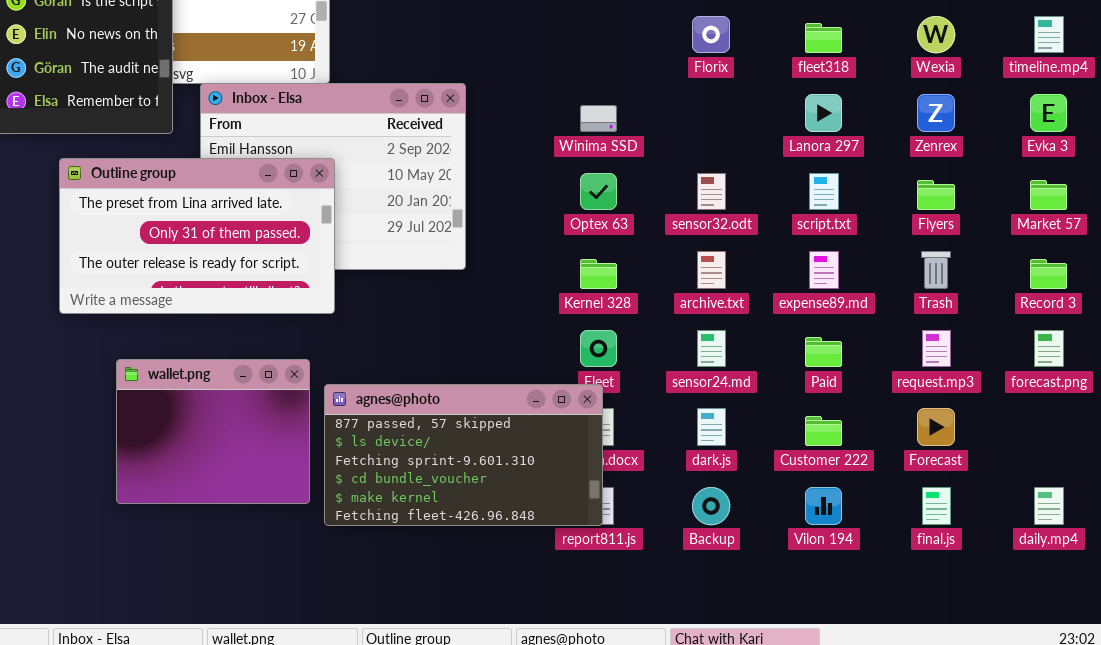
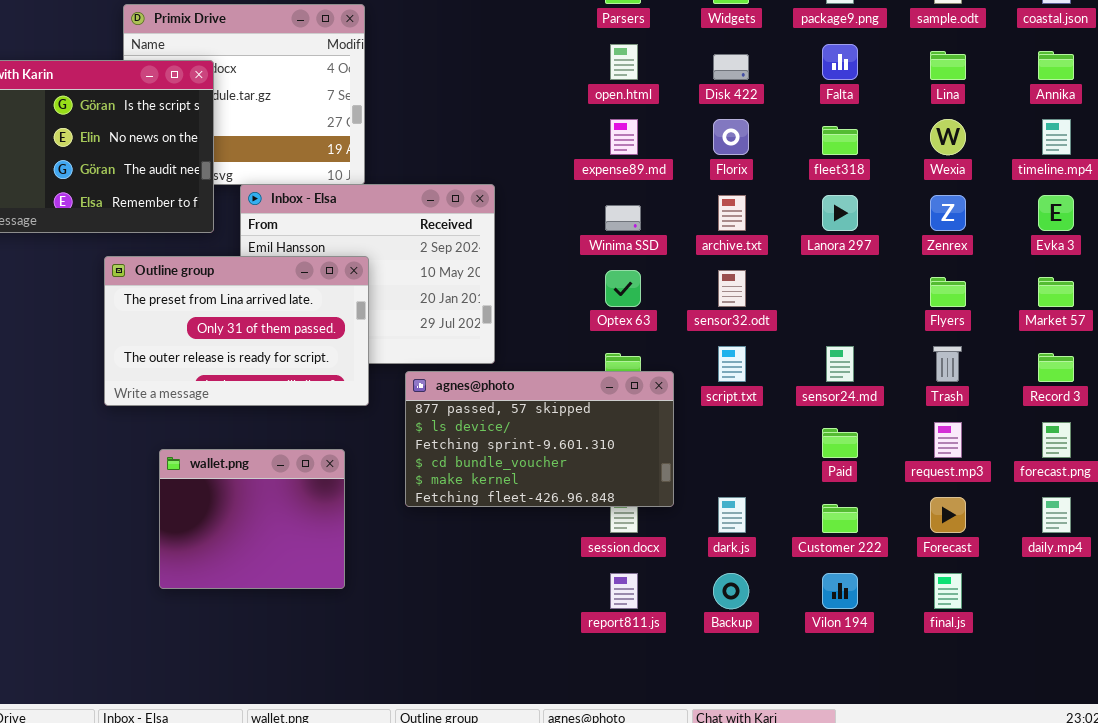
script.txt: [809,173,839,210] -> [718,346,746,382], moved
archive.txt: [697,251,726,289] -> [718,195,746,231], moved
expense89.md: [809,251,839,289] -> [610,119,638,155], moved
sensor24.md: [697,330,726,367] -> [826,346,854,382], moved
agnes@photo: [324,384,603,526] -> [405,371,674,507], moved
daily.mp4: [1034,487,1064,525] -> [1042,497,1071,533], moved

